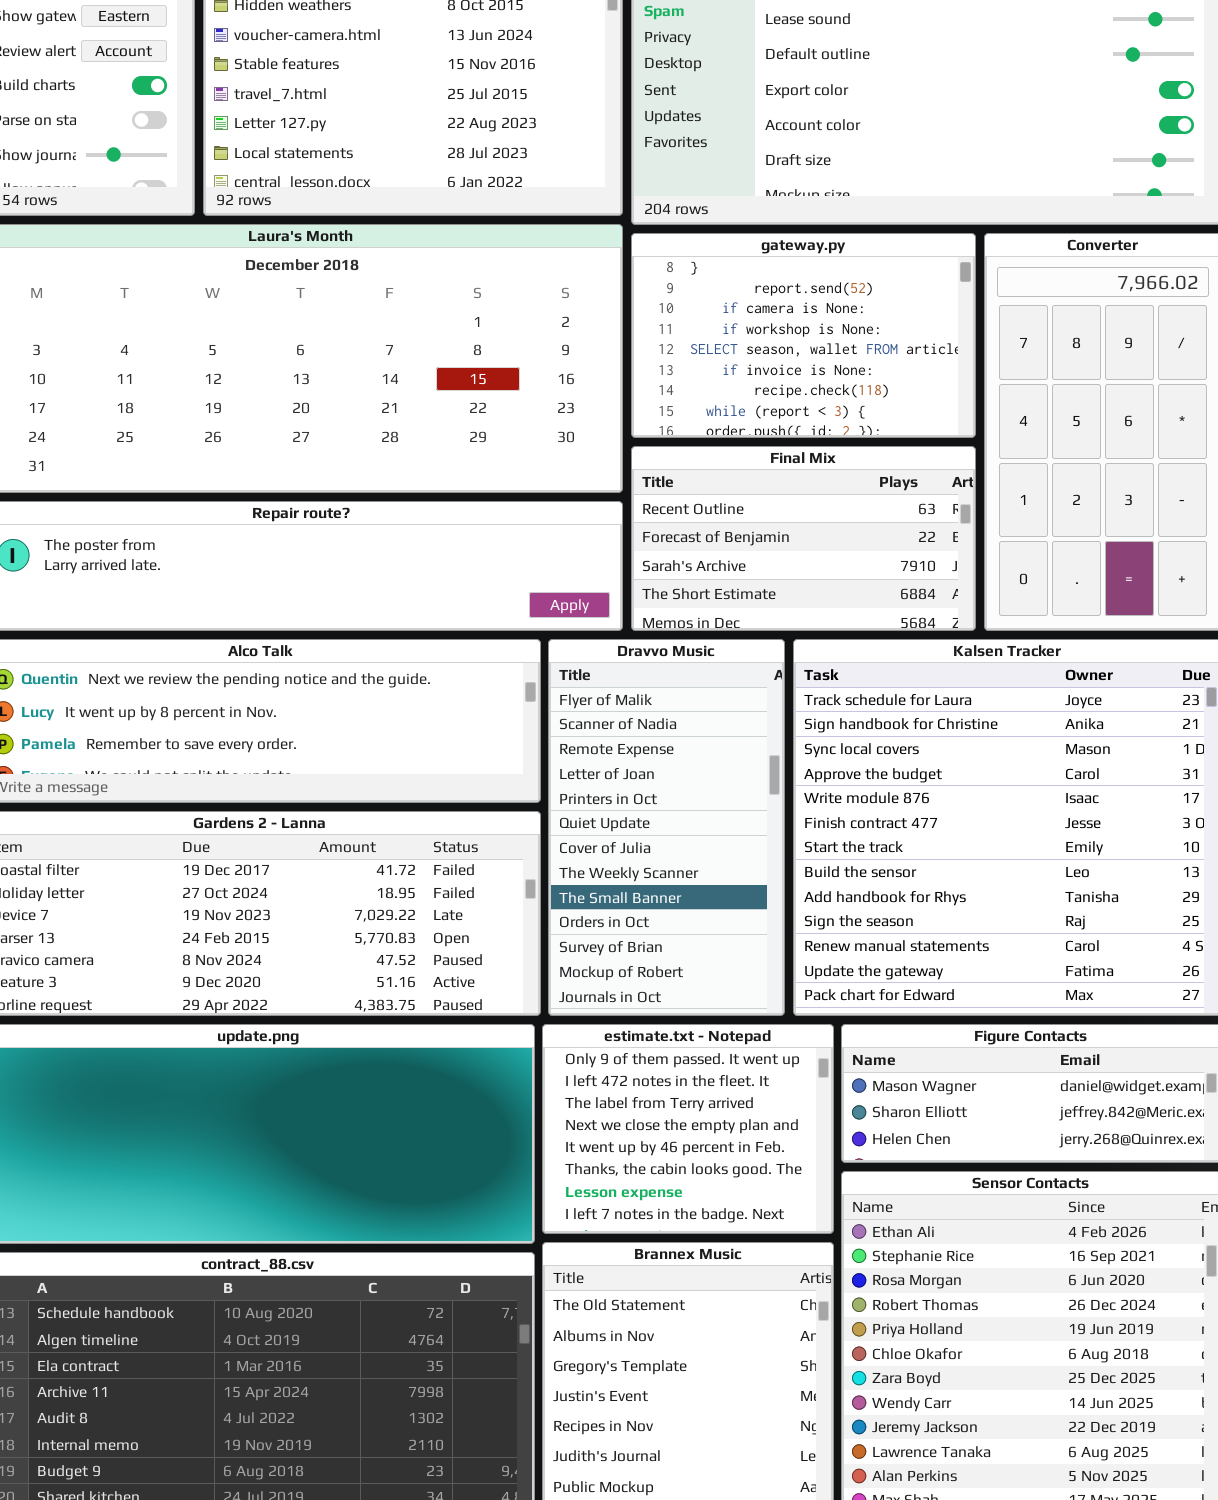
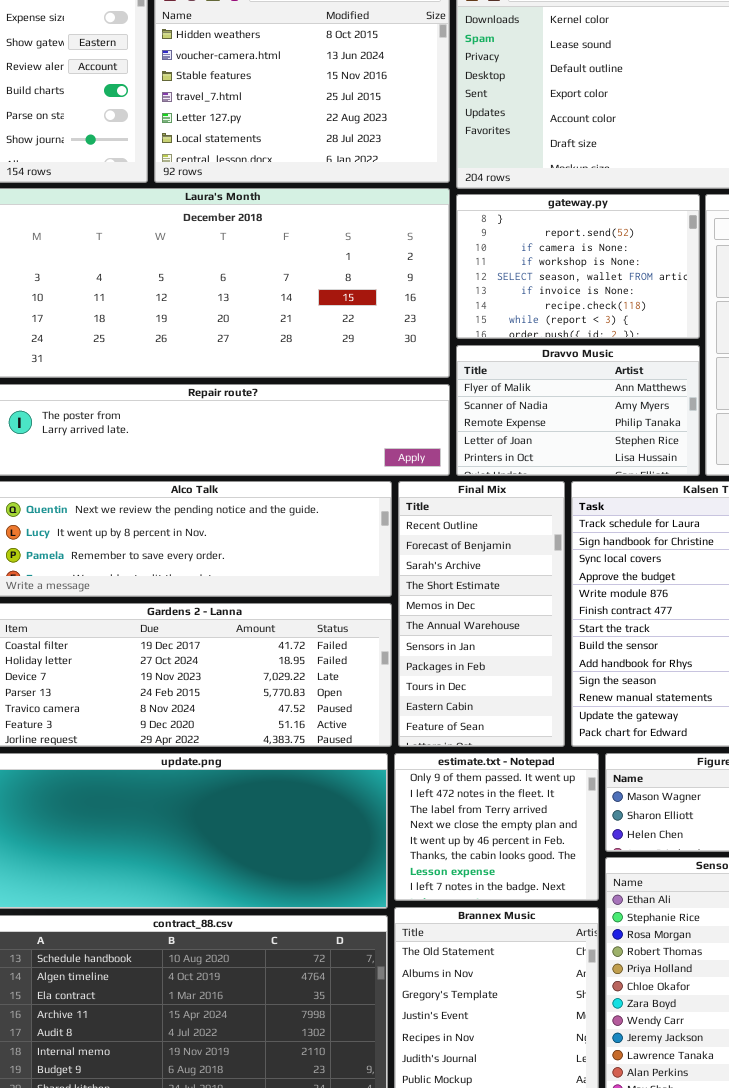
Final Mix: [631,446,976,631] -> [398,481,565,747], moved, resized
Dravvo Music: [548,639,785,1016] -> [456,345,700,476], moved, resized

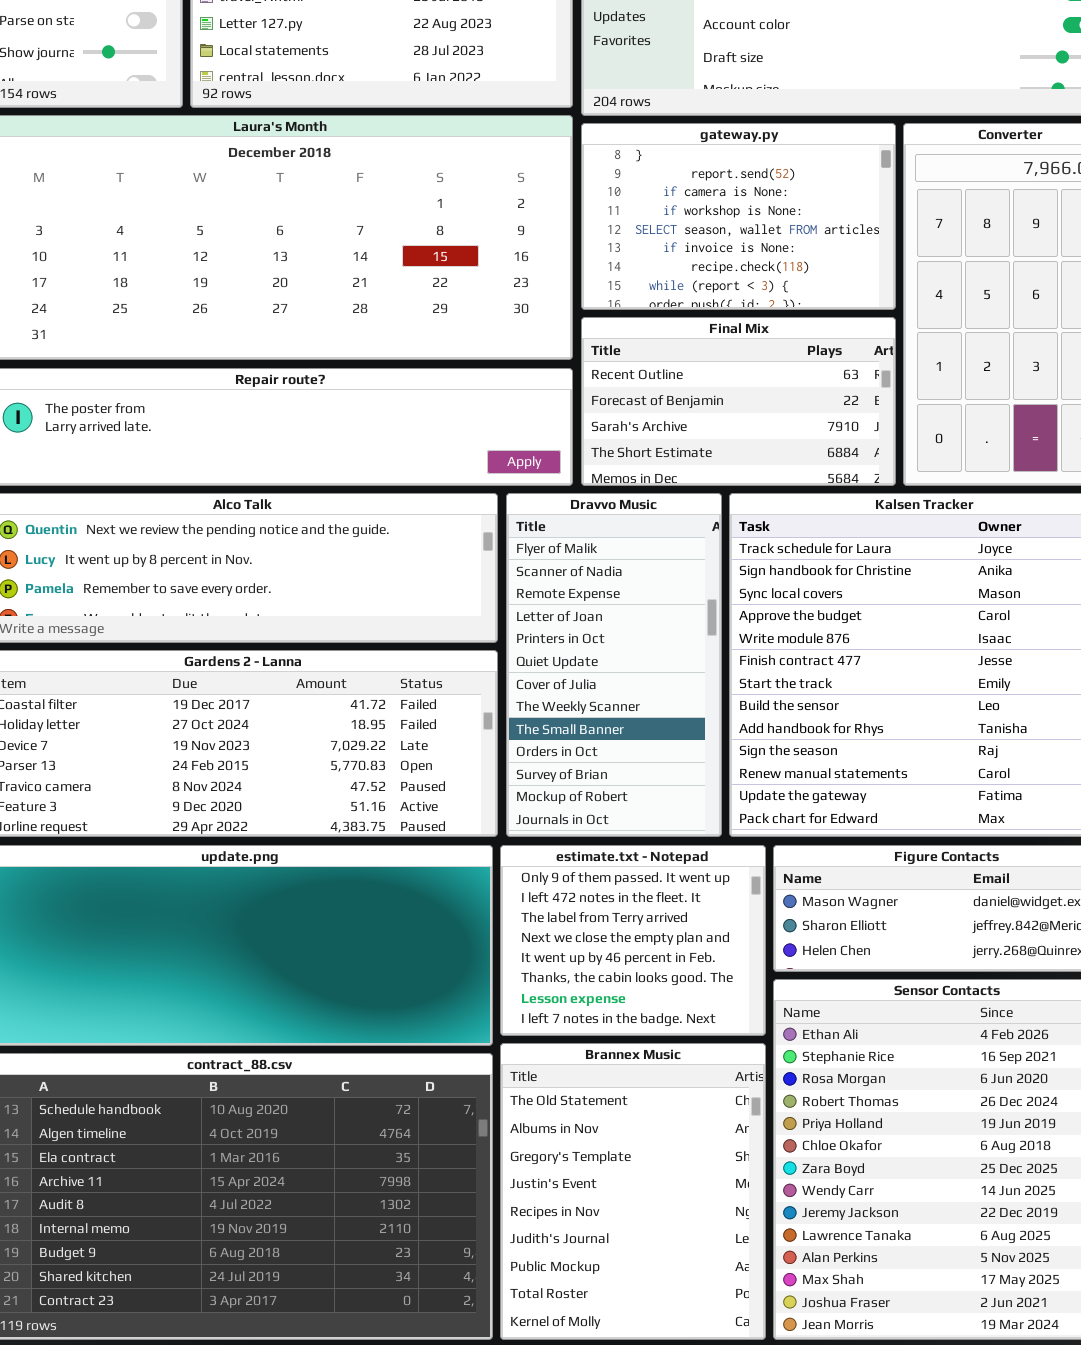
Dravvo Music: [456,345,700,476] -> [506,493,722,837], moved, resized
Final Mix: [398,481,565,747] -> [581,317,896,486], moved, resized

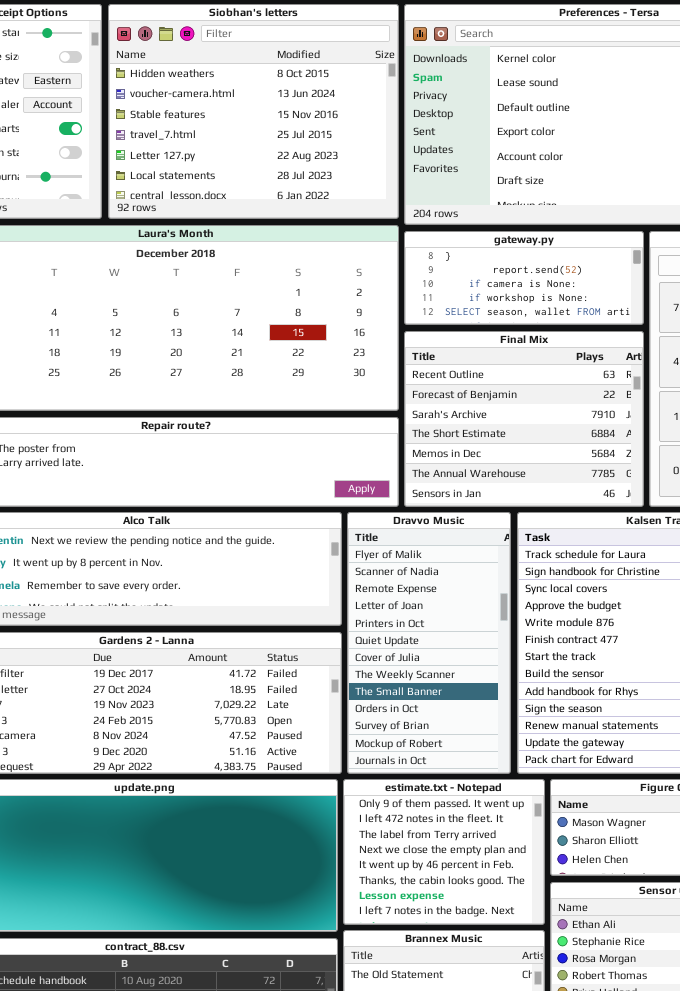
gateway.py: [581,123,896,310] -> [404,231,644,325], resized
Final Mix: [581,317,896,486] -> [404,331,644,507], resized

